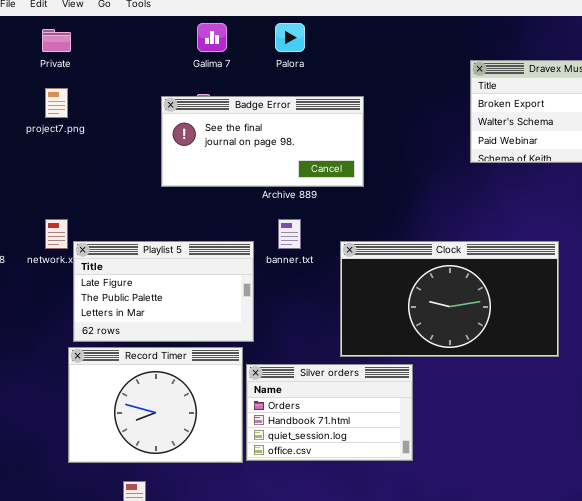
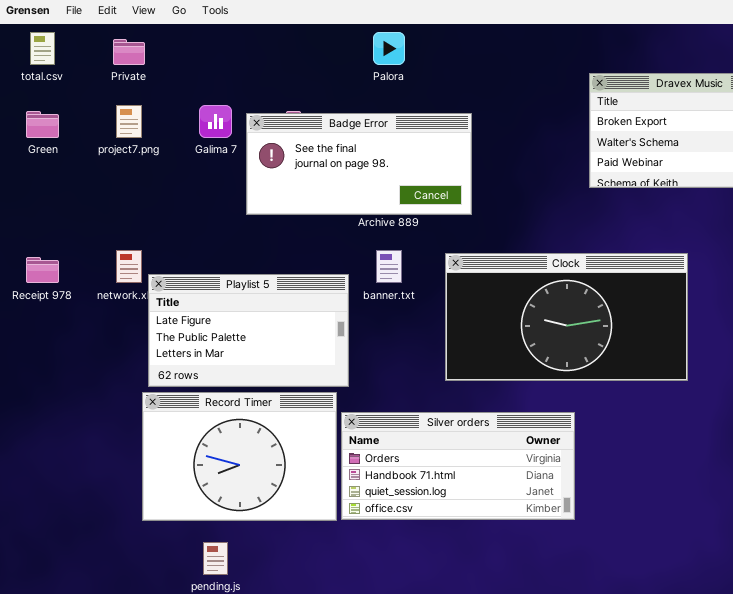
Galima 7: [197,23,227,52] -> [199,105,232,138], moved
Clock: [340,241,559,357] -> [445,253,688,381], moved
Silver orders: [246,364,413,461] -> [341,412,575,520], resized

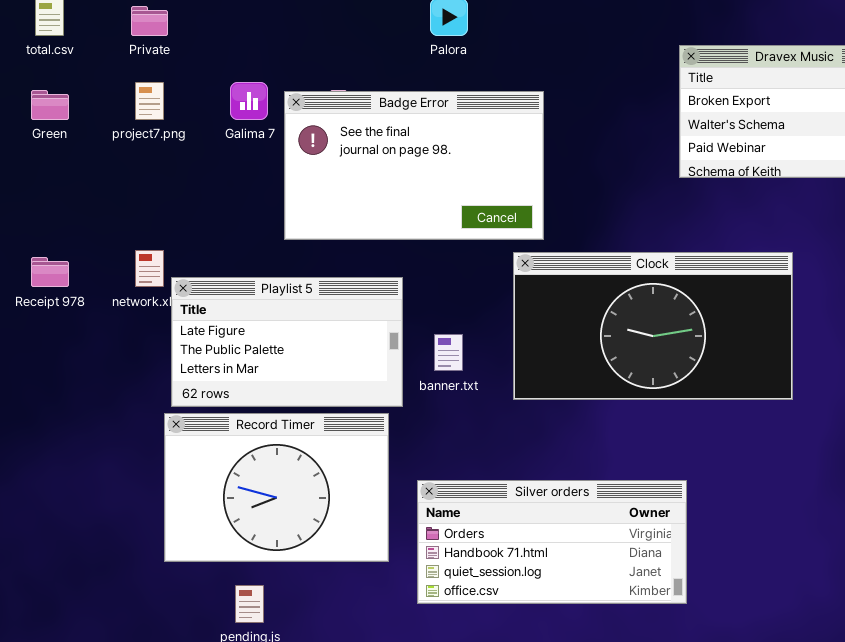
Badge Error: [246,113,472,215] -> [284,91,544,240], resized
banner.txt: [376,250,402,283] -> [434,334,463,371], moved
Silver orders: [341,412,575,520] -> [417,480,687,604], moved

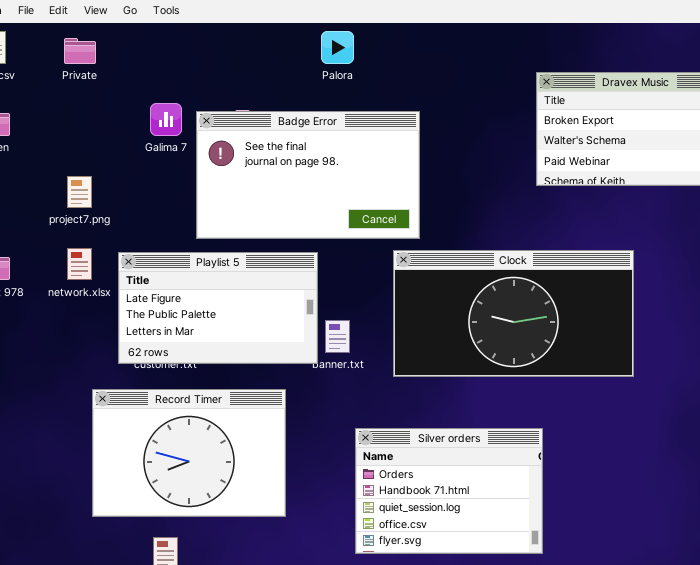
project7.png: [135,82,164,120] -> [67,176,92,208], moved
Playlist 5: [171,277,403,407] -> [118,252,318,364], moved
Silver orders: [417,480,687,604] -> [355,428,543,554], resized

